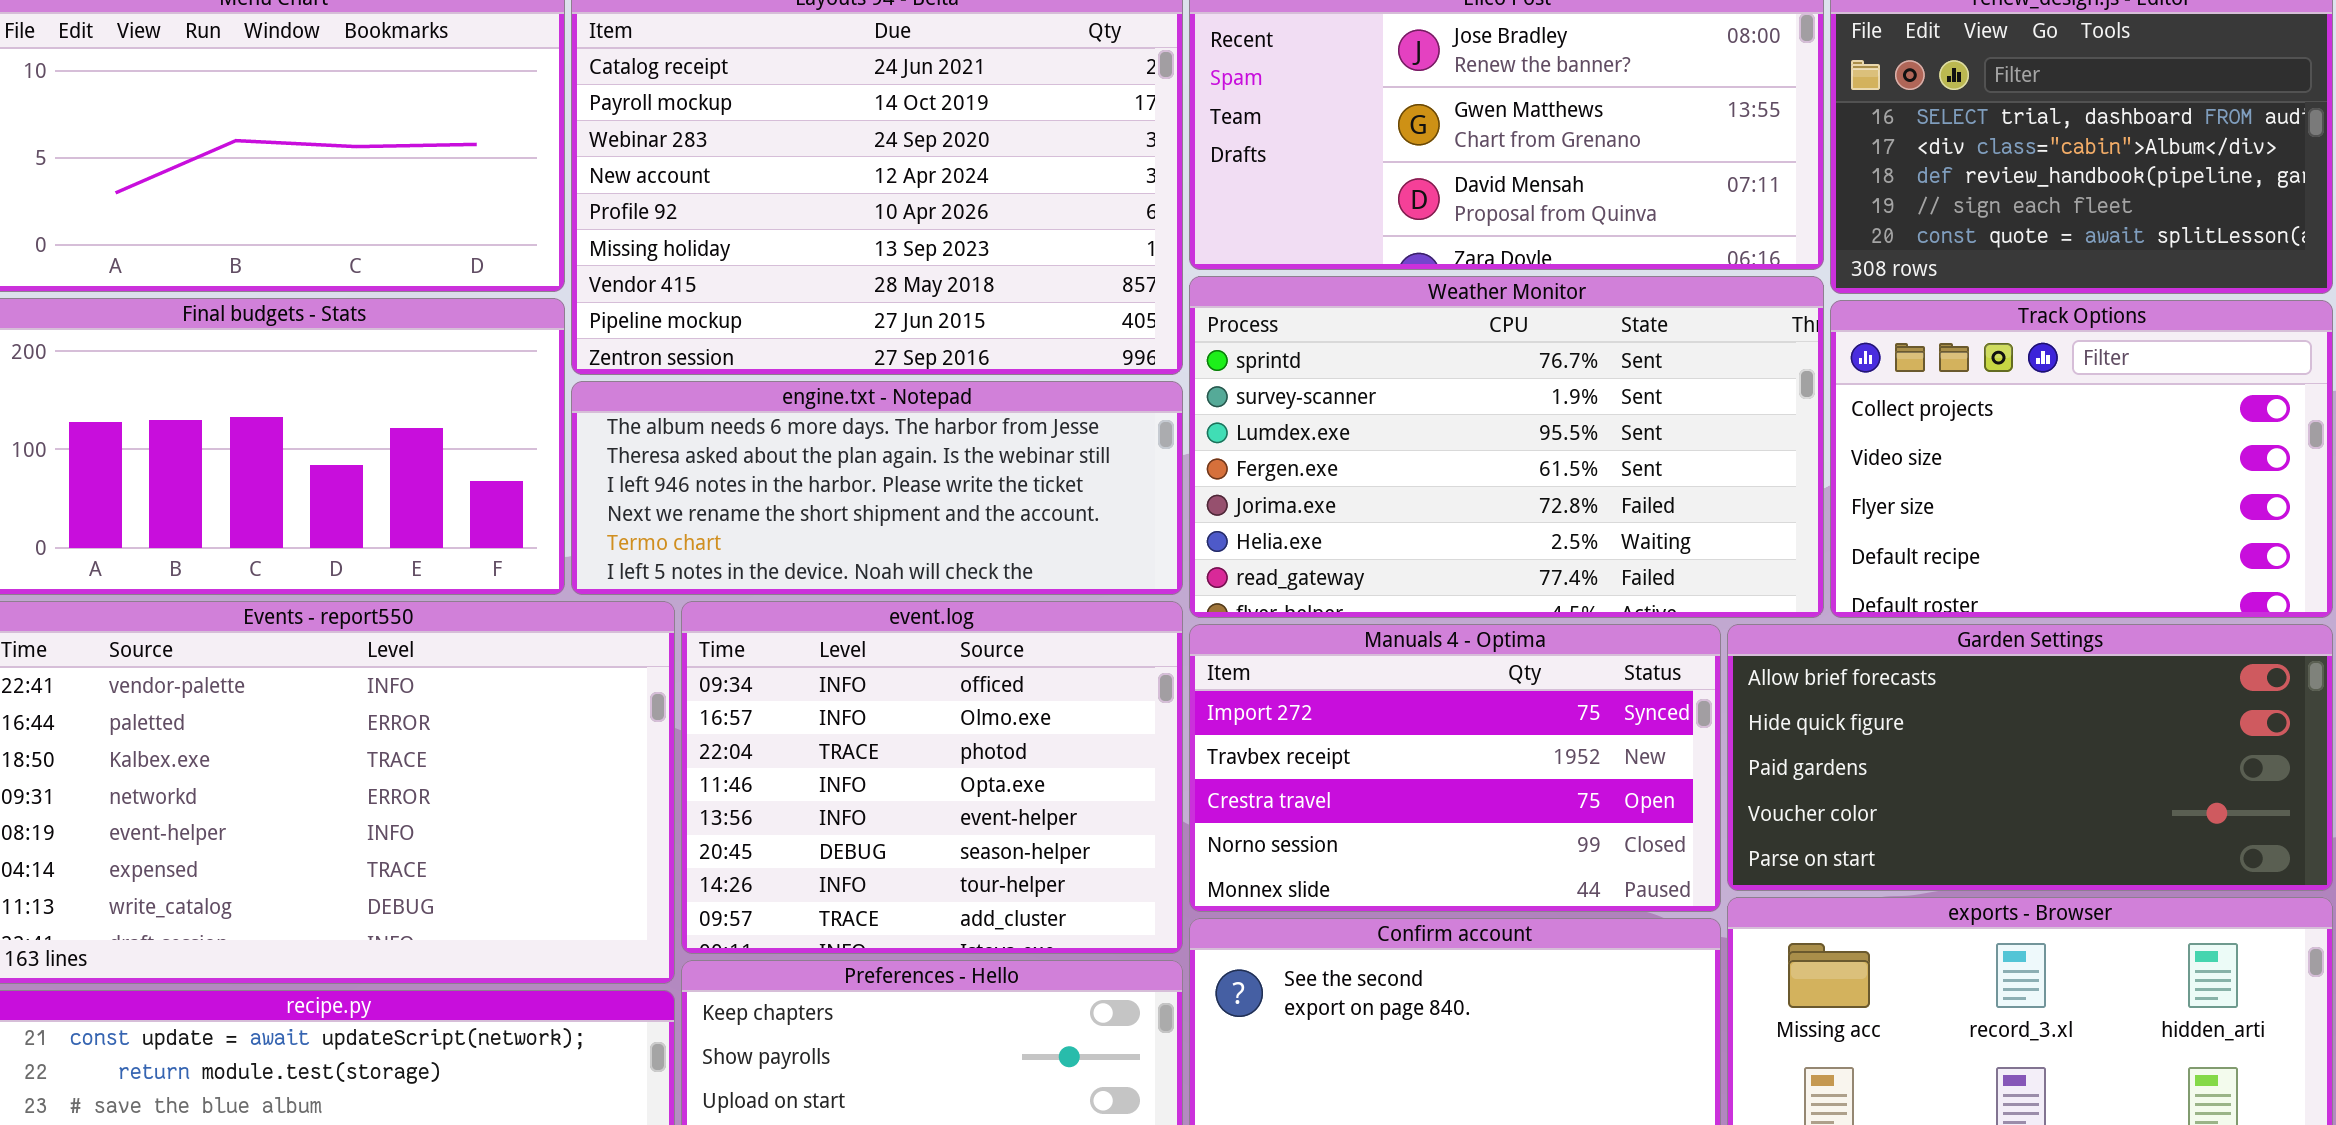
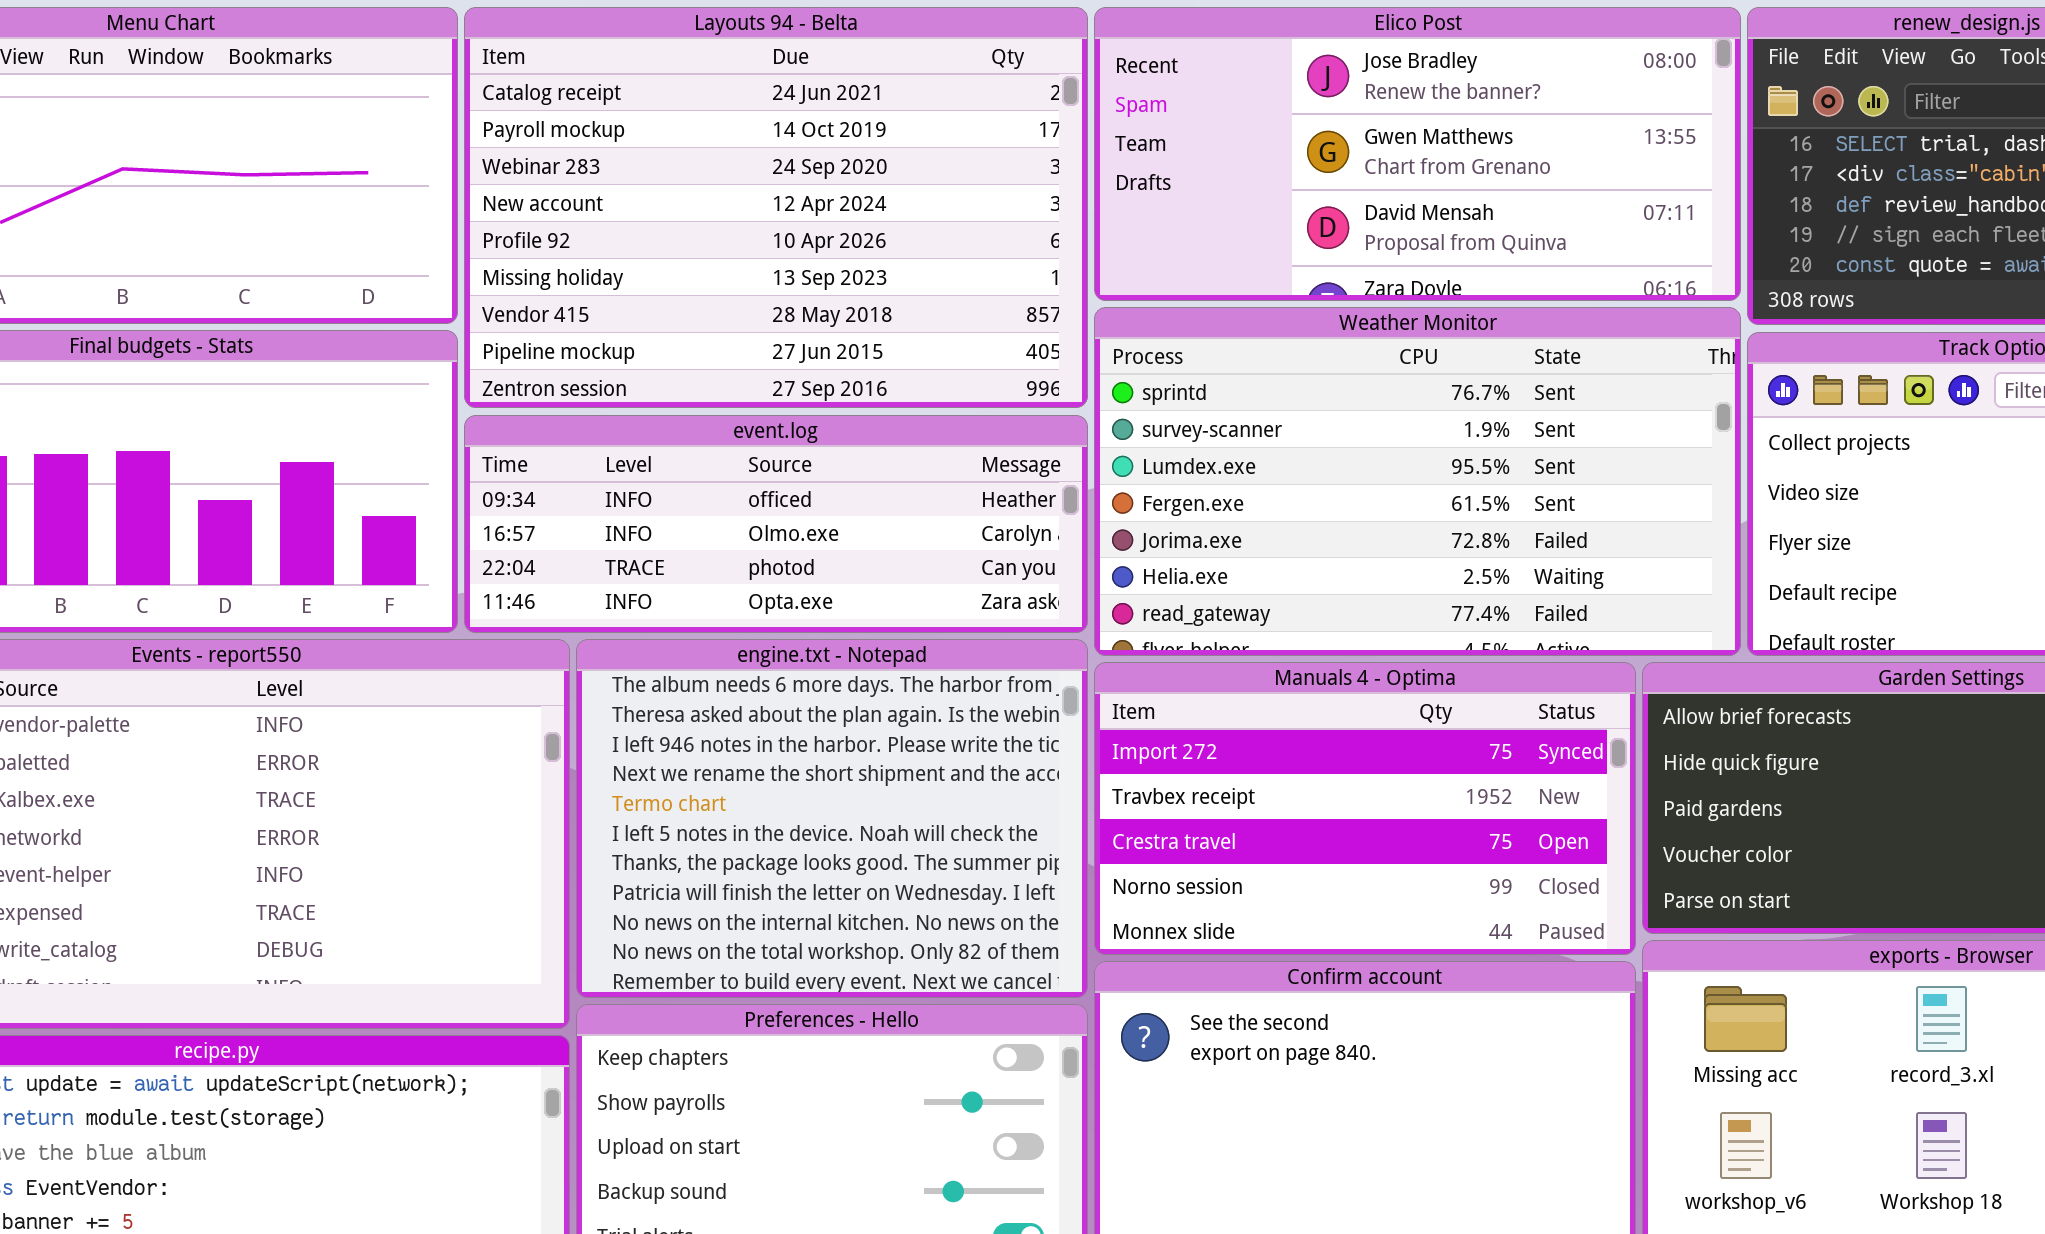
engine.txt - Notepad: [571,381,1183,595] -> [576,639,1088,998], moved, resized
event.log: [681,601,1183,954] -> [464,415,1088,633], moved, resized

